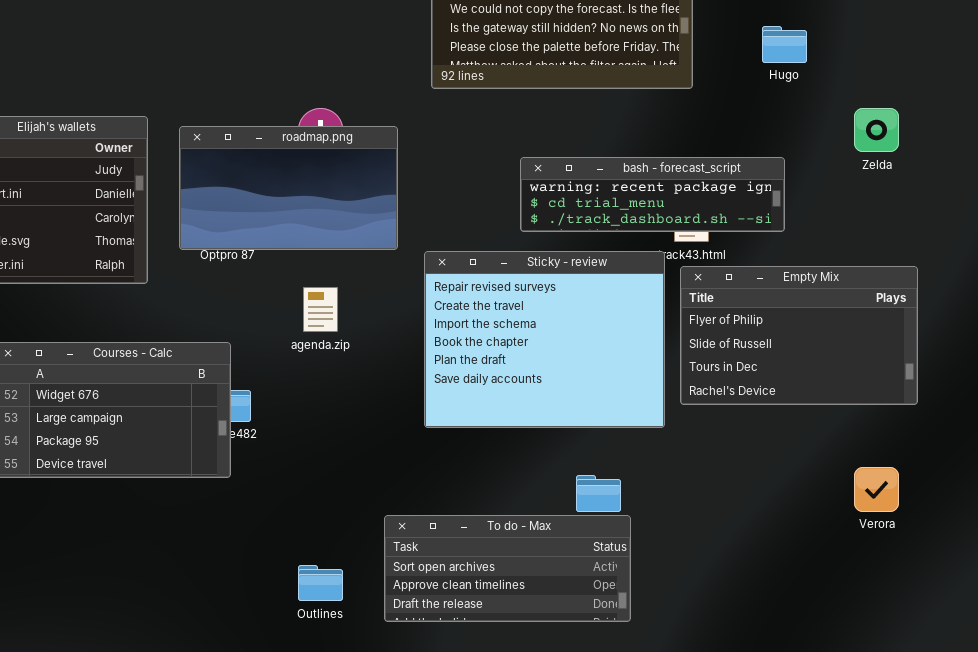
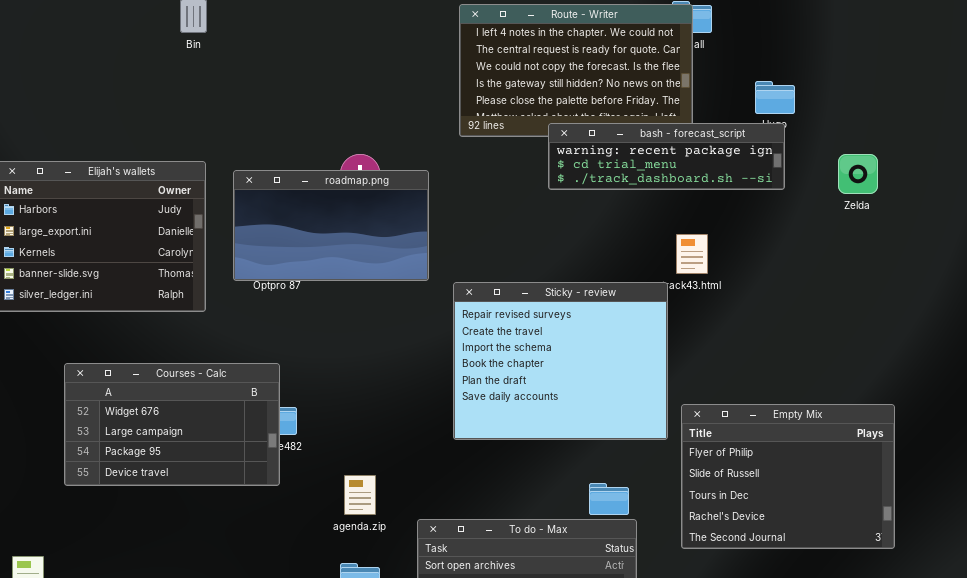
bash - forecast_script: [520,157,785,232] -> [548,123,785,190], moved
Empty Mix: [680,266,918,405] -> [681,404,895,549], moved, resized
agenda.zip: [303,287,338,332] -> [344,475,376,515], moved

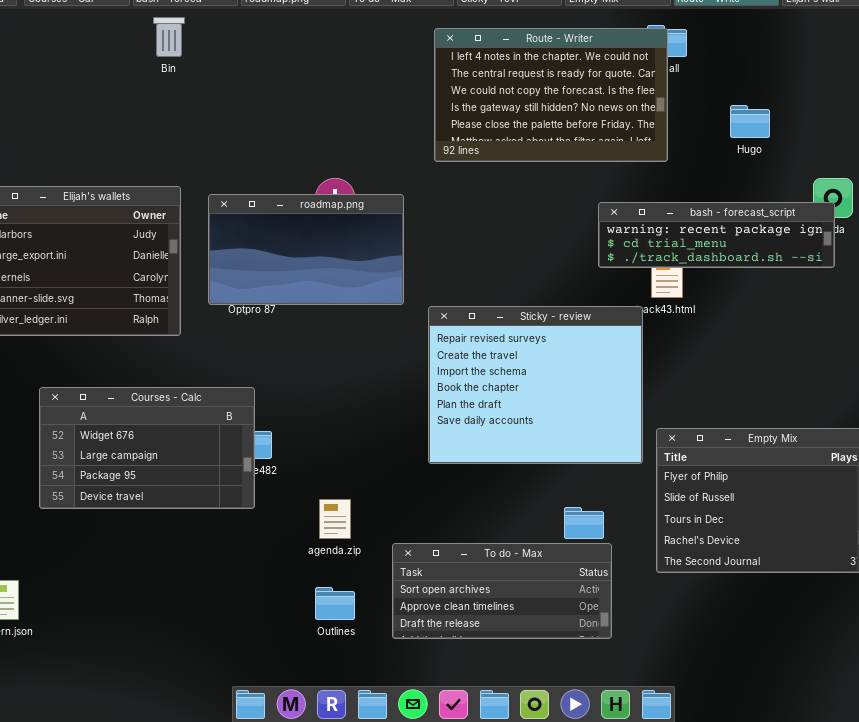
bash - forecast_script: [548,123,785,190] -> [598,202,835,268], moved

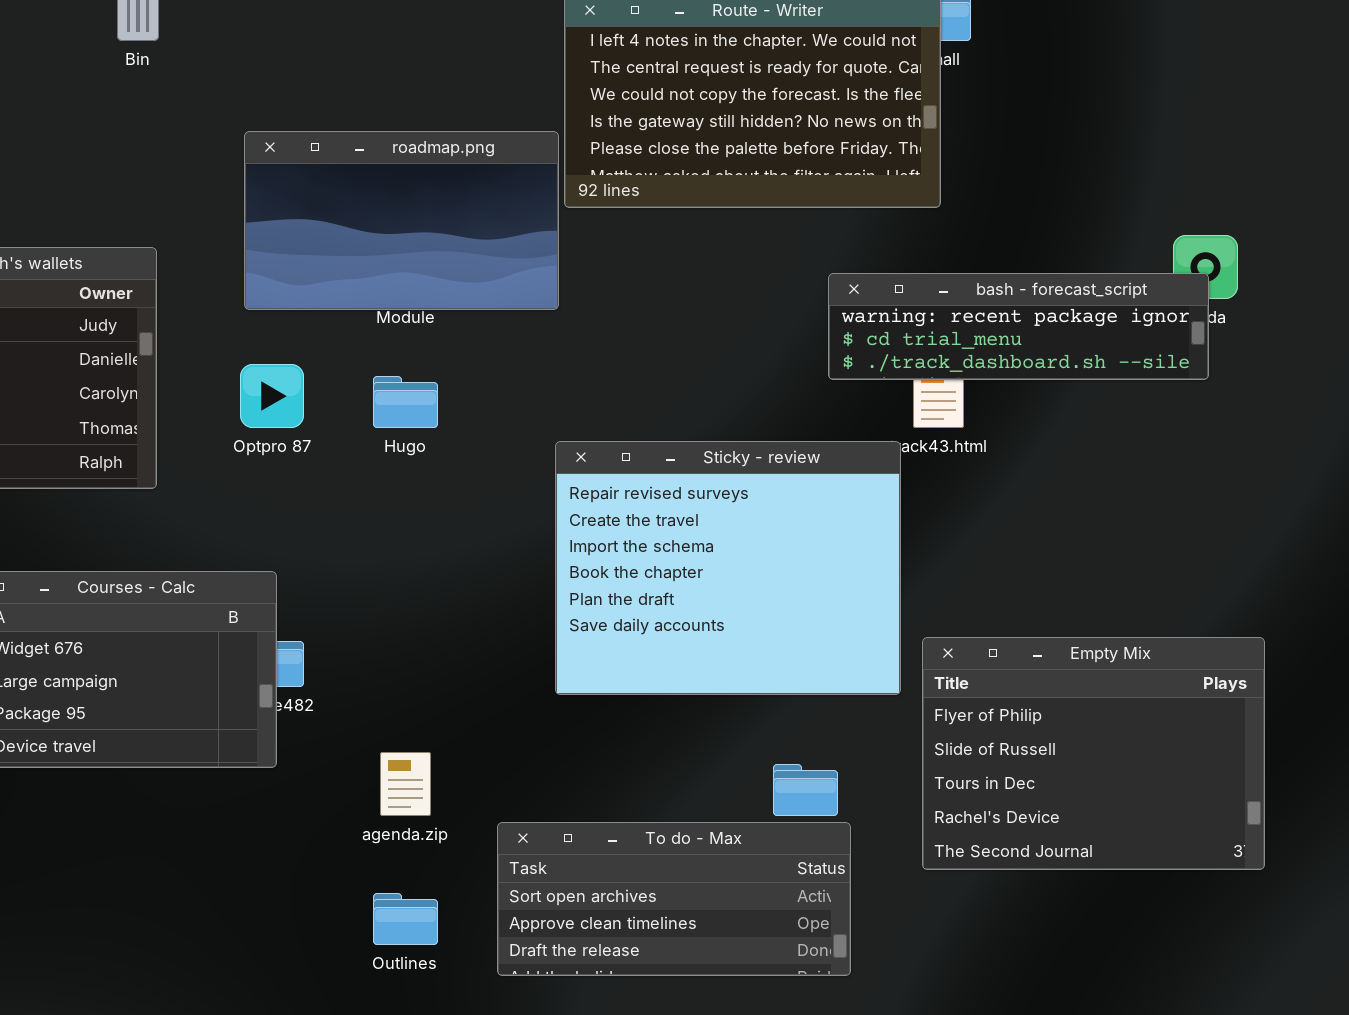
Hugo: [730,105,770,138] -> [373,376,438,428], moved
roadmap.png: [208,194,404,305] -> [244,131,559,310], moved

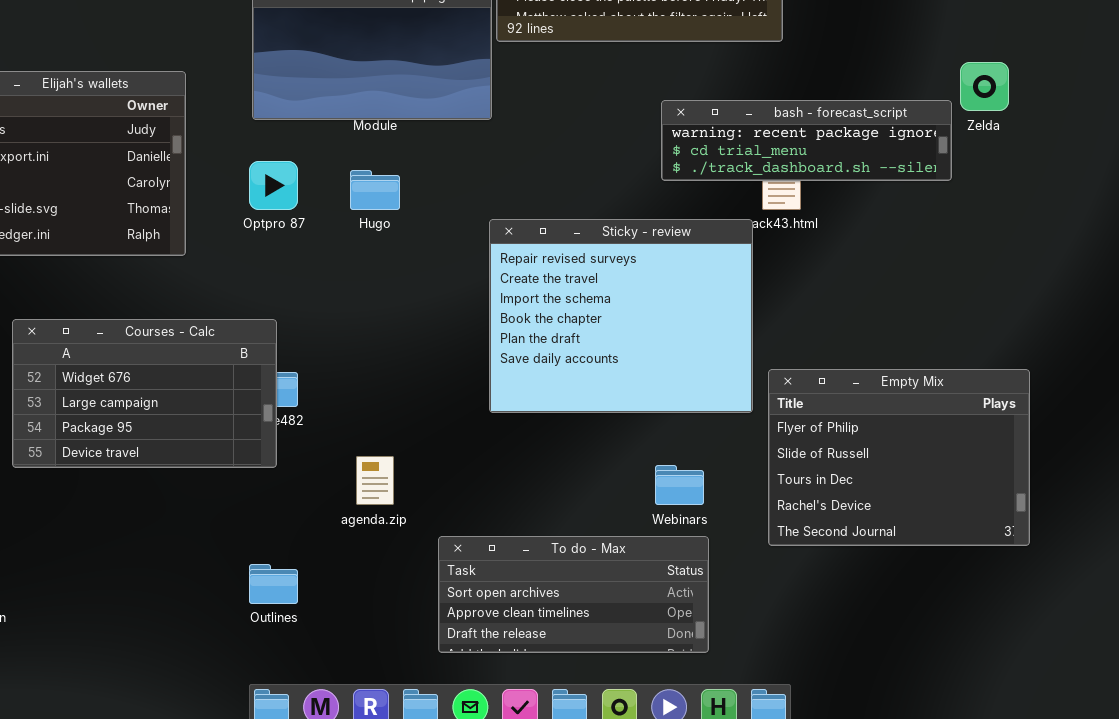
bash - forecast_script: [828,273,1209,380] -> [661,100,952,181], moved
To do - Max: [497,822,851,976] -> [438,536,709,653], moved
Outlines: [373,893,438,945] -> [249,564,298,604], moved

